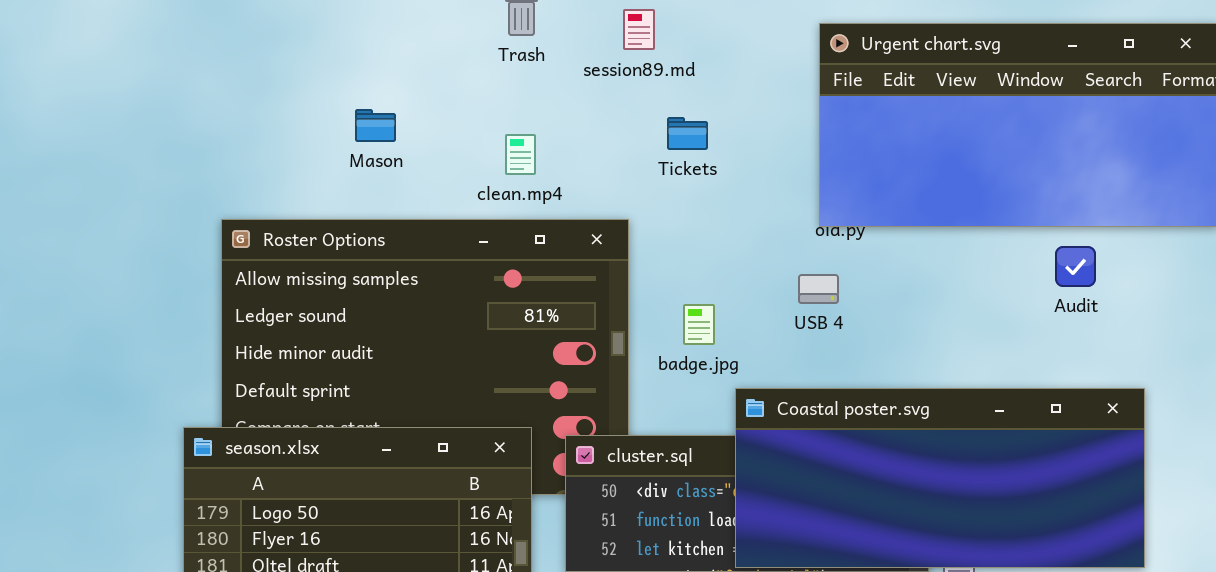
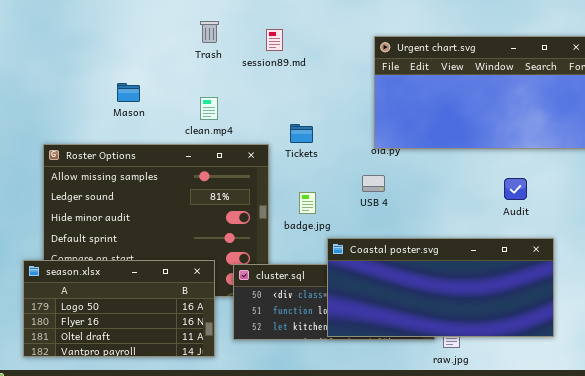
Tickets: [667,117,708,150] -> [290,124,313,143], moved
Audit: [1055,246,1096,287] -> [504,178,527,200], moved

